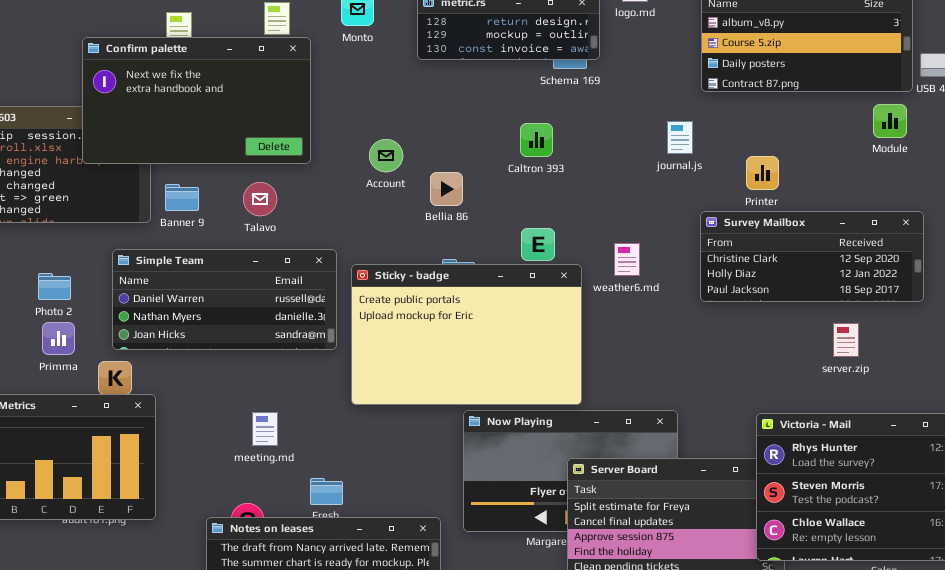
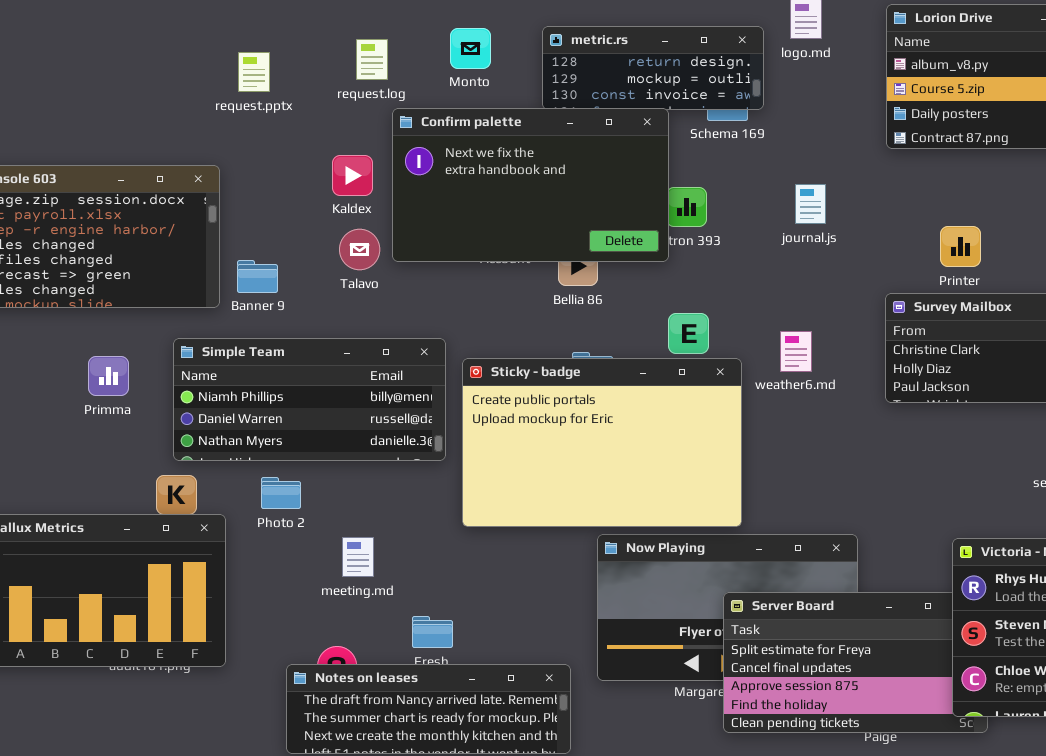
Confirm palette: [82,37,311,164] -> [392,108,669,262], moved
journal.js: [667,121,693,154] -> [795,184,826,224], moved
Talavo: [243,182,277,216] -> [339,229,380,270], moved
Simple Team: [112,249,337,350] -> [173,338,446,461], scrolled up 1 row
Photo 2: [38,273,71,300] -> [261,477,301,509], moved
Primma: [42,322,75,355] -> [88,356,129,396], moved

